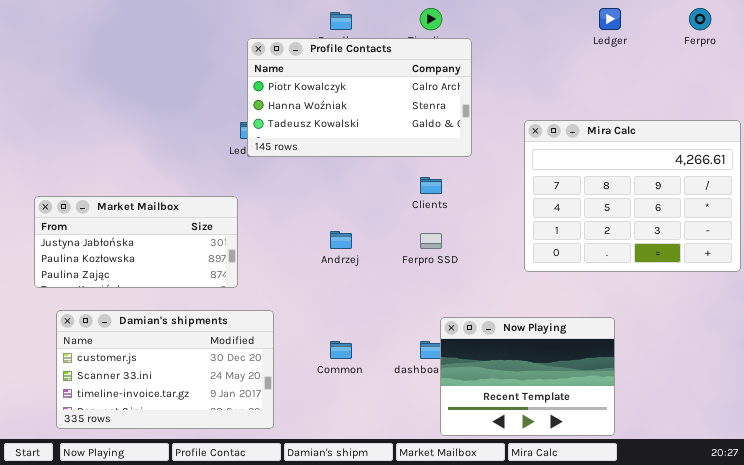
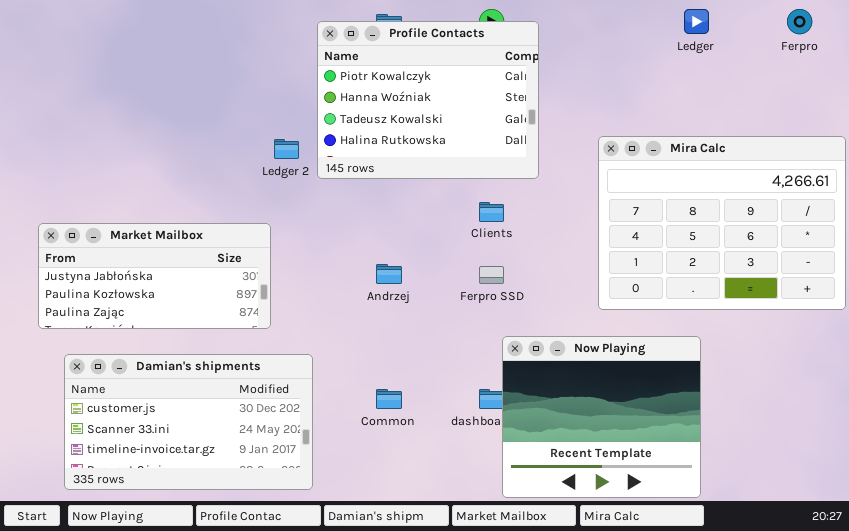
Profile Contacts: [247,38,472,157] -> [317,21,539,179], resized
Now Playing: [440,317,615,436] -> [502,336,701,498], resized

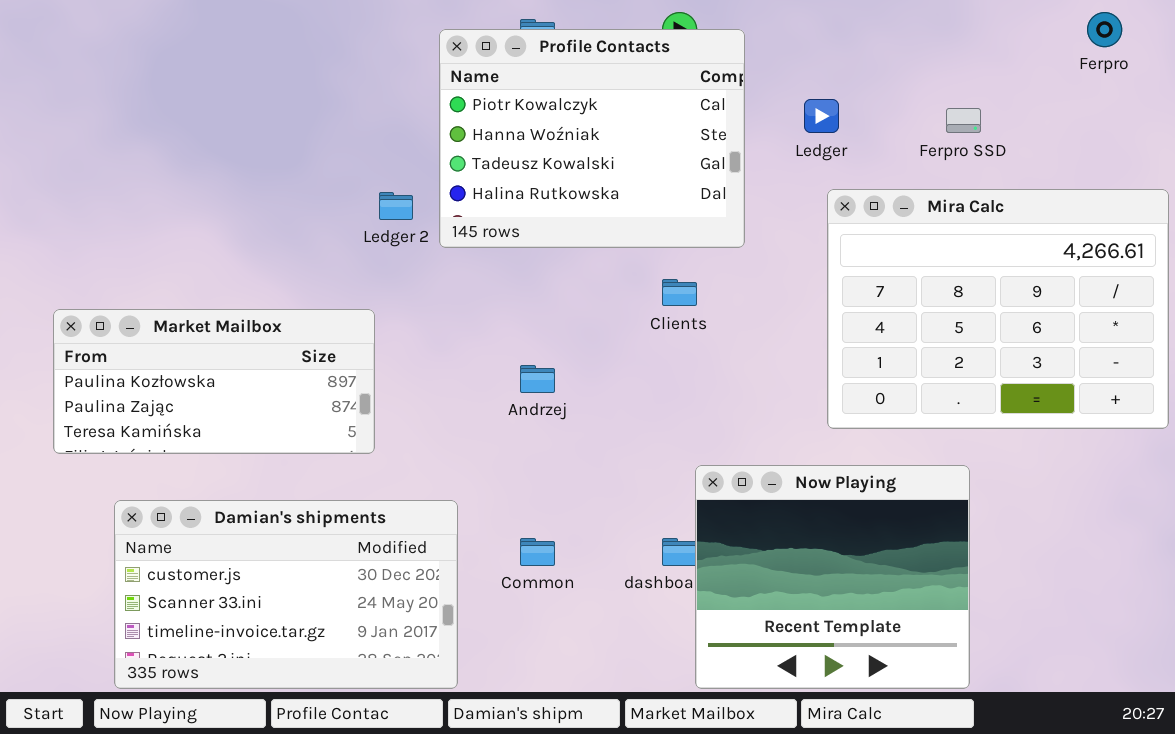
Ledger: [684,9,709,34] -> [804,99,839,133], moved
Market Mailbox: [38,223,271,329] -> [53,309,375,454], scrolled down 1 row
Ferpro SSD: [479,266,504,284] -> [946,108,981,133], moved
Damian's shipments: [64,354,313,490] -> [114,500,458,689], moved

